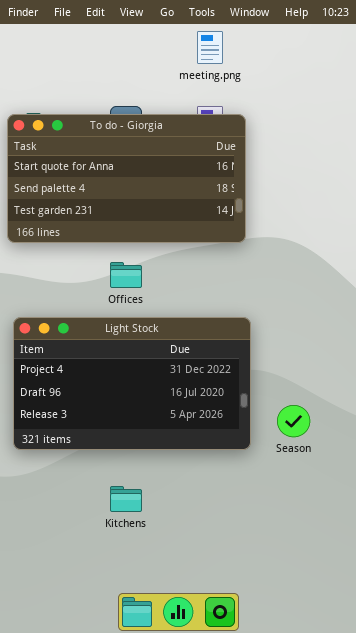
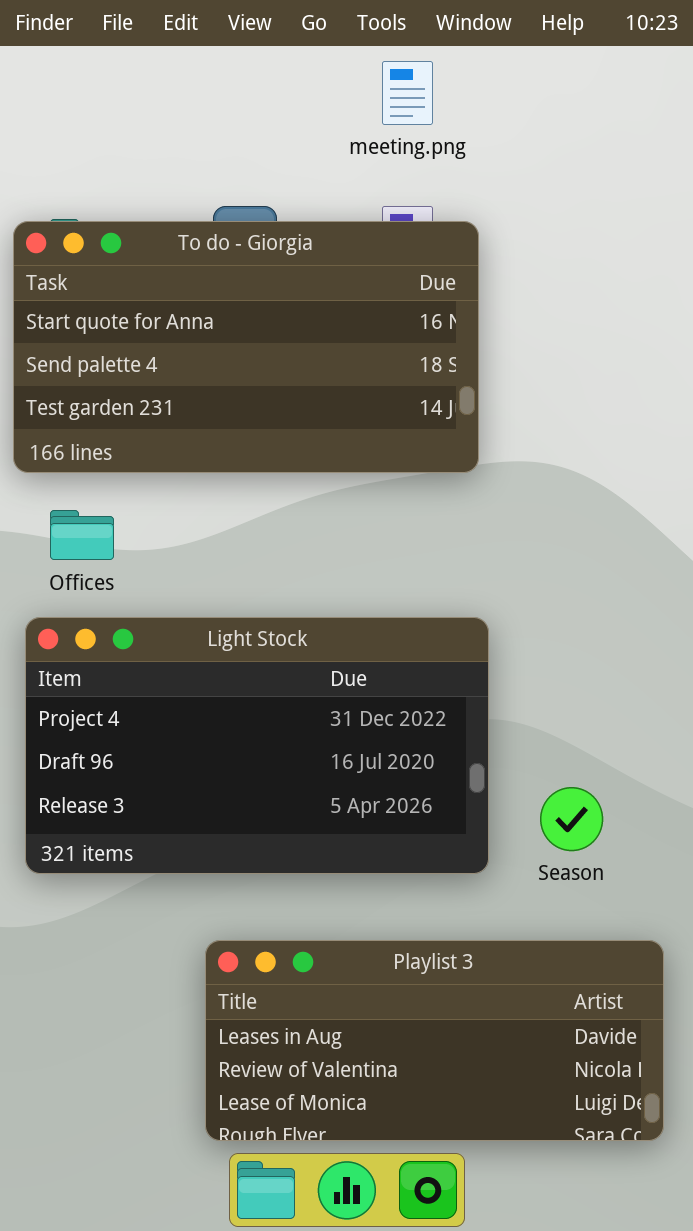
Offices: [110,262,142,288] -> [50,510,114,560], moved
Playlist 3: none -> [205,940,664,1141], opened

